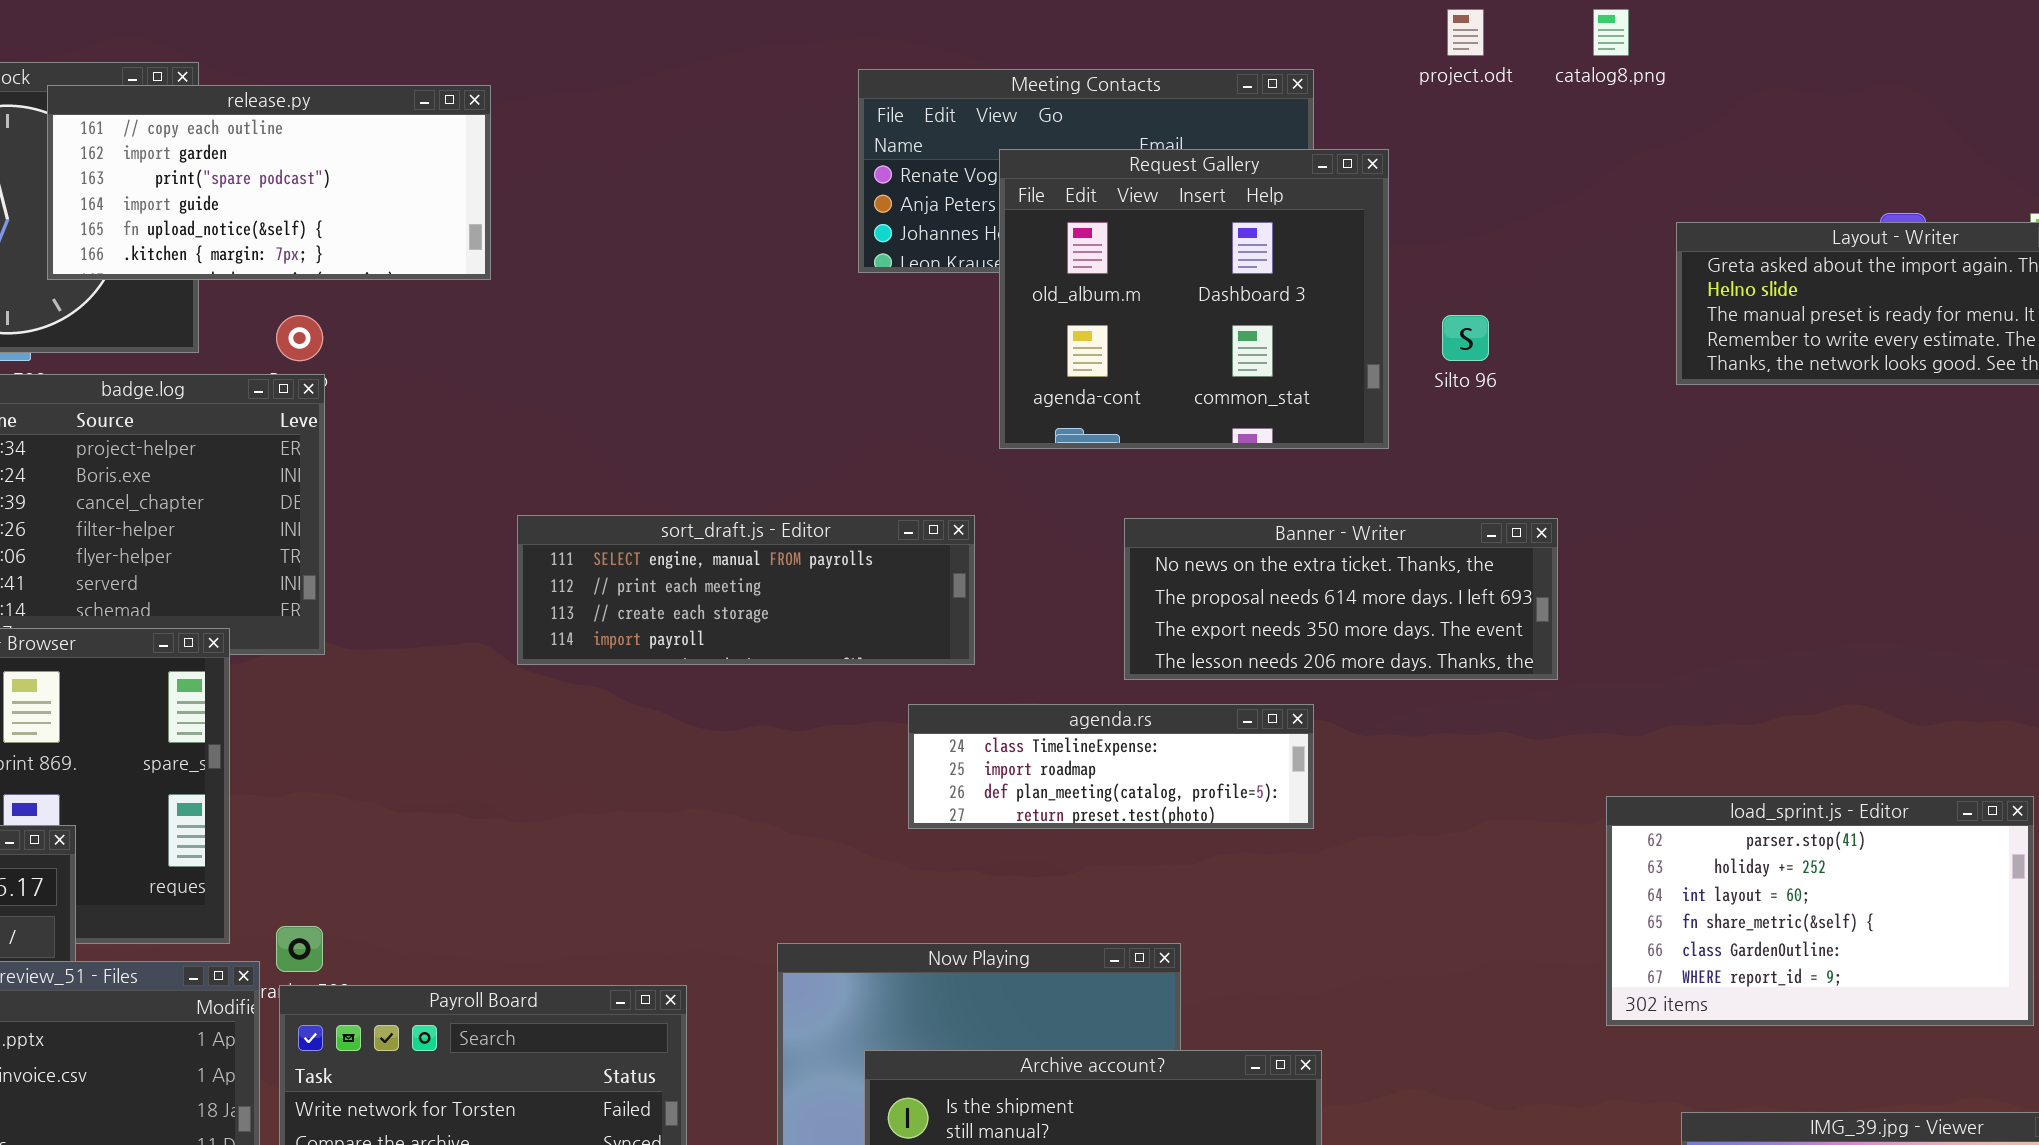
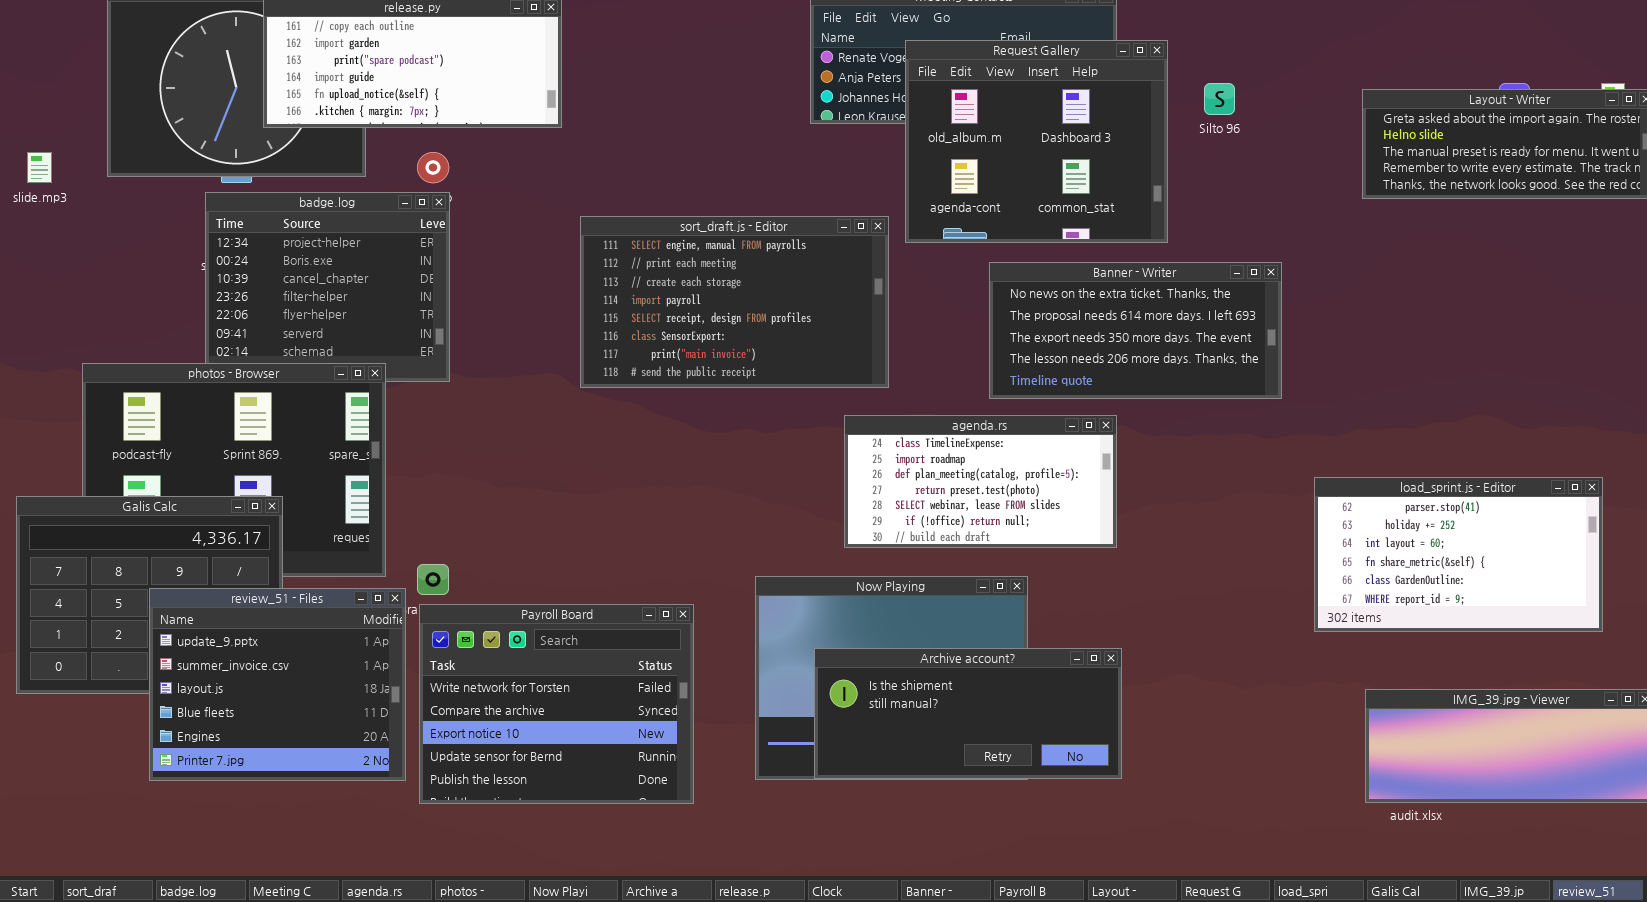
Silto 96: [1442,315,1489,361] -> [1204,83,1235,115], moved
sort_draft.js - Editor: [517,515,975,665] -> [580,216,889,388], resized
Banner - Writer: [1124,518,1558,680] -> [989,262,1282,399], resized
agenda.rs: [908,704,1314,829] -> [844,415,1117,548], resized

